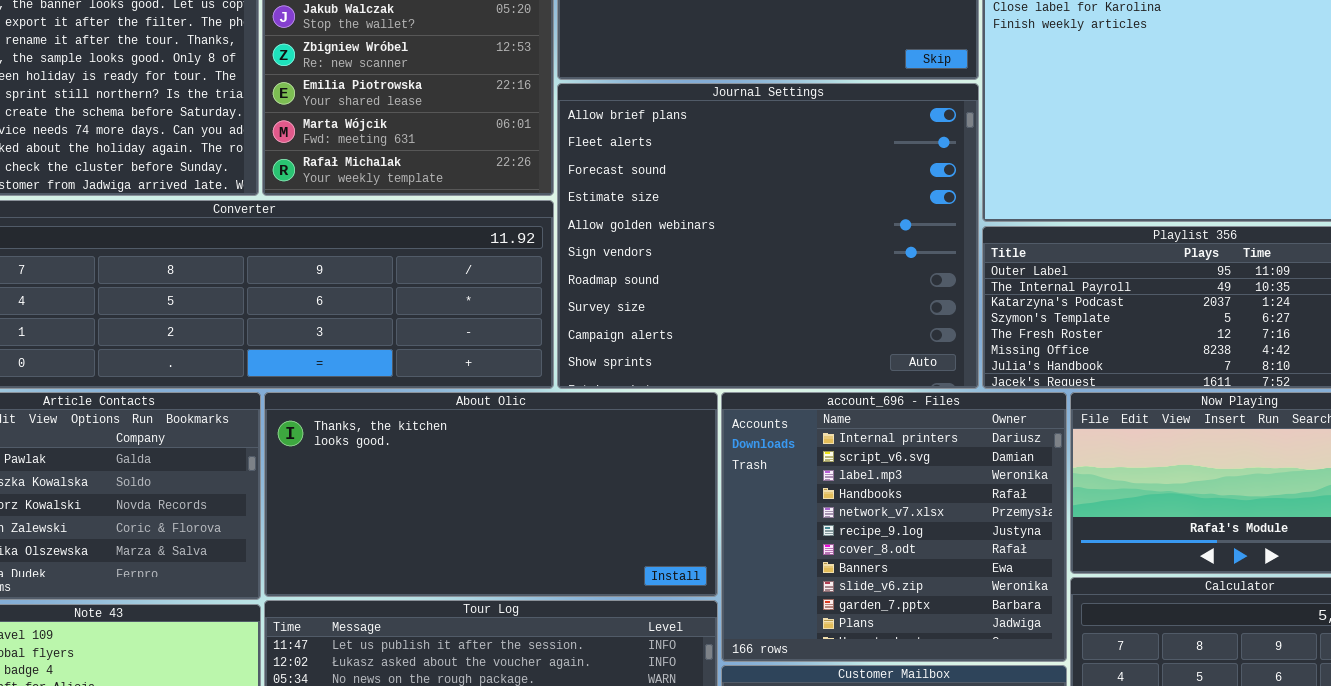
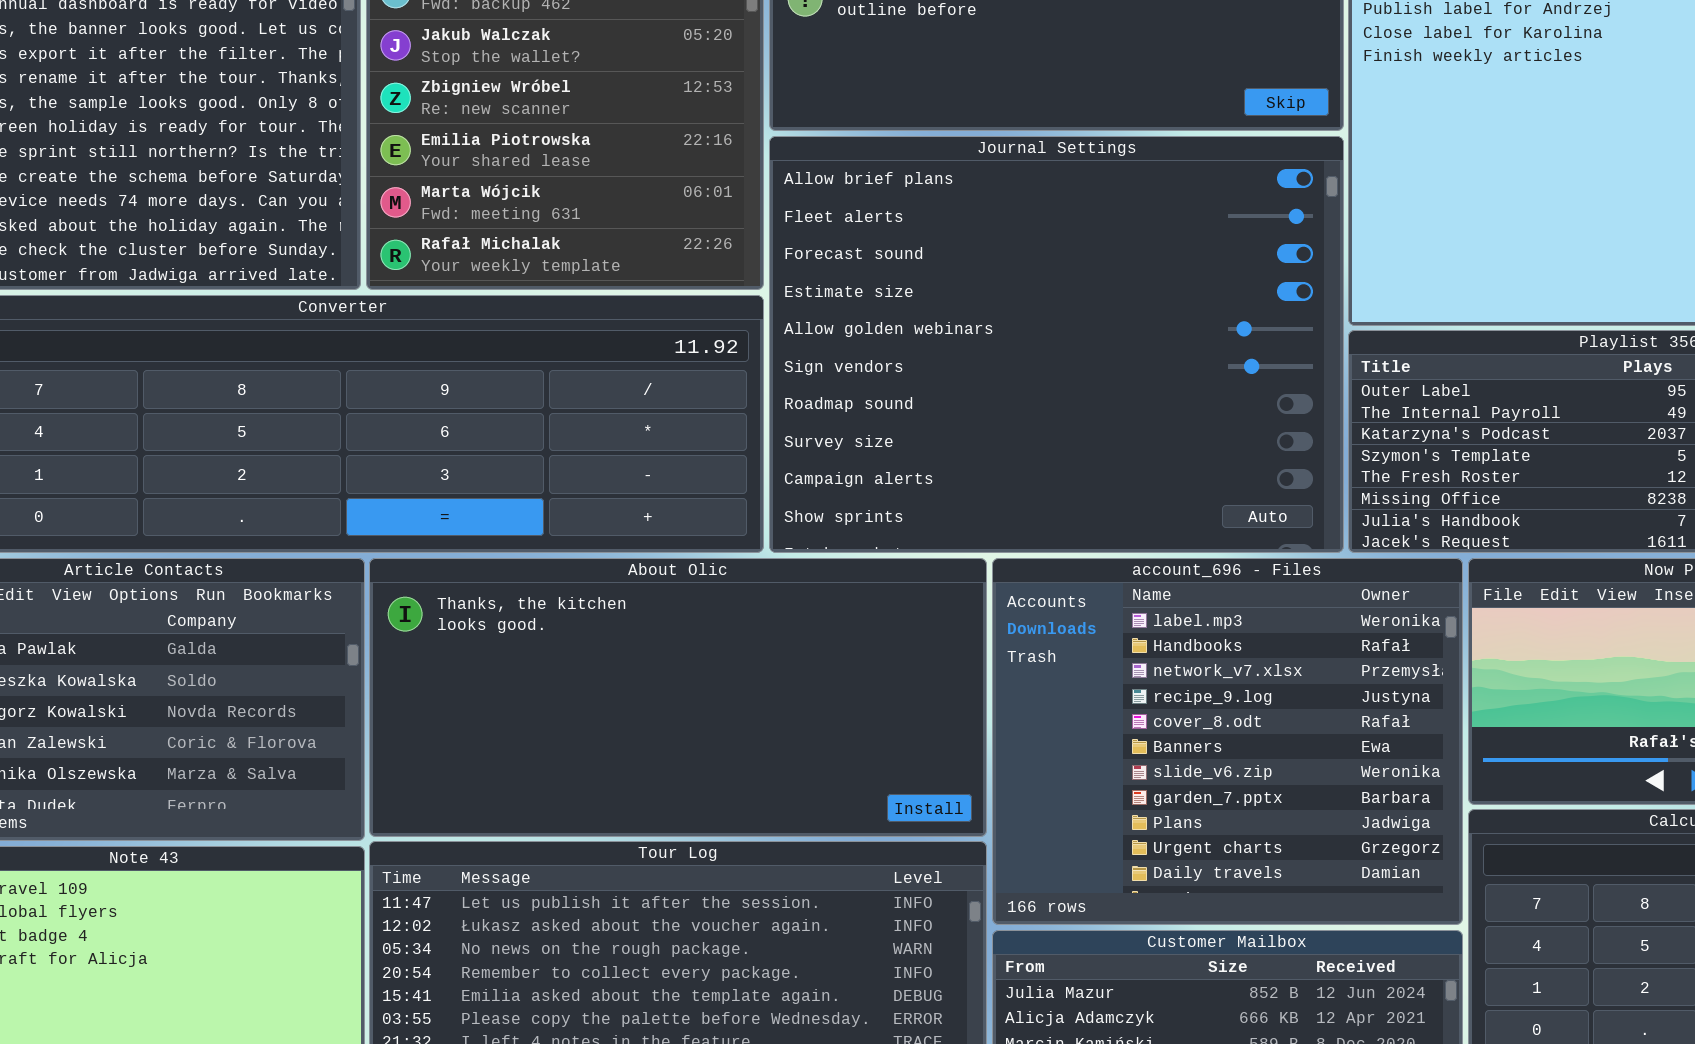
account_696 - Files: [721,392,1067,662] -> [992,558,1463,925], scrolled down 2 rows

